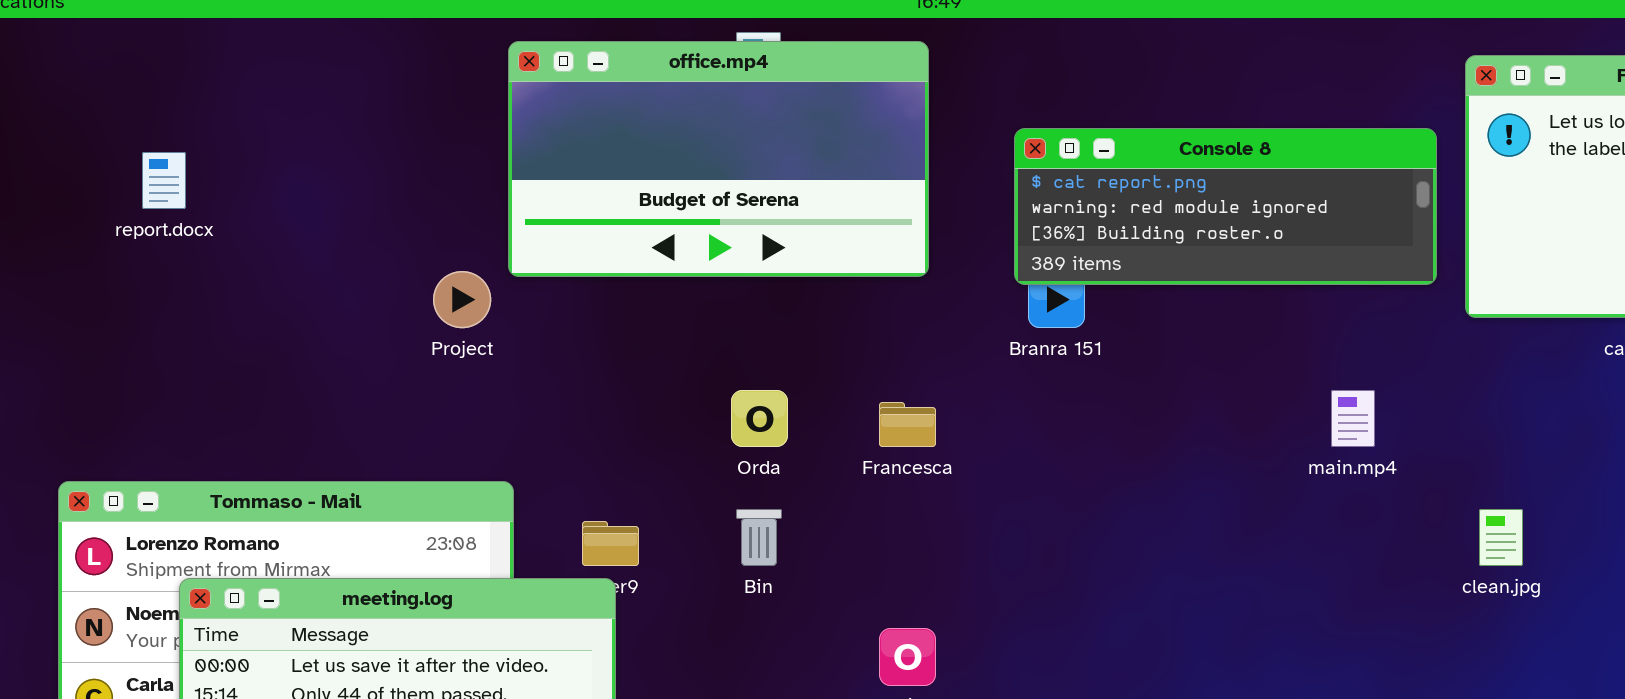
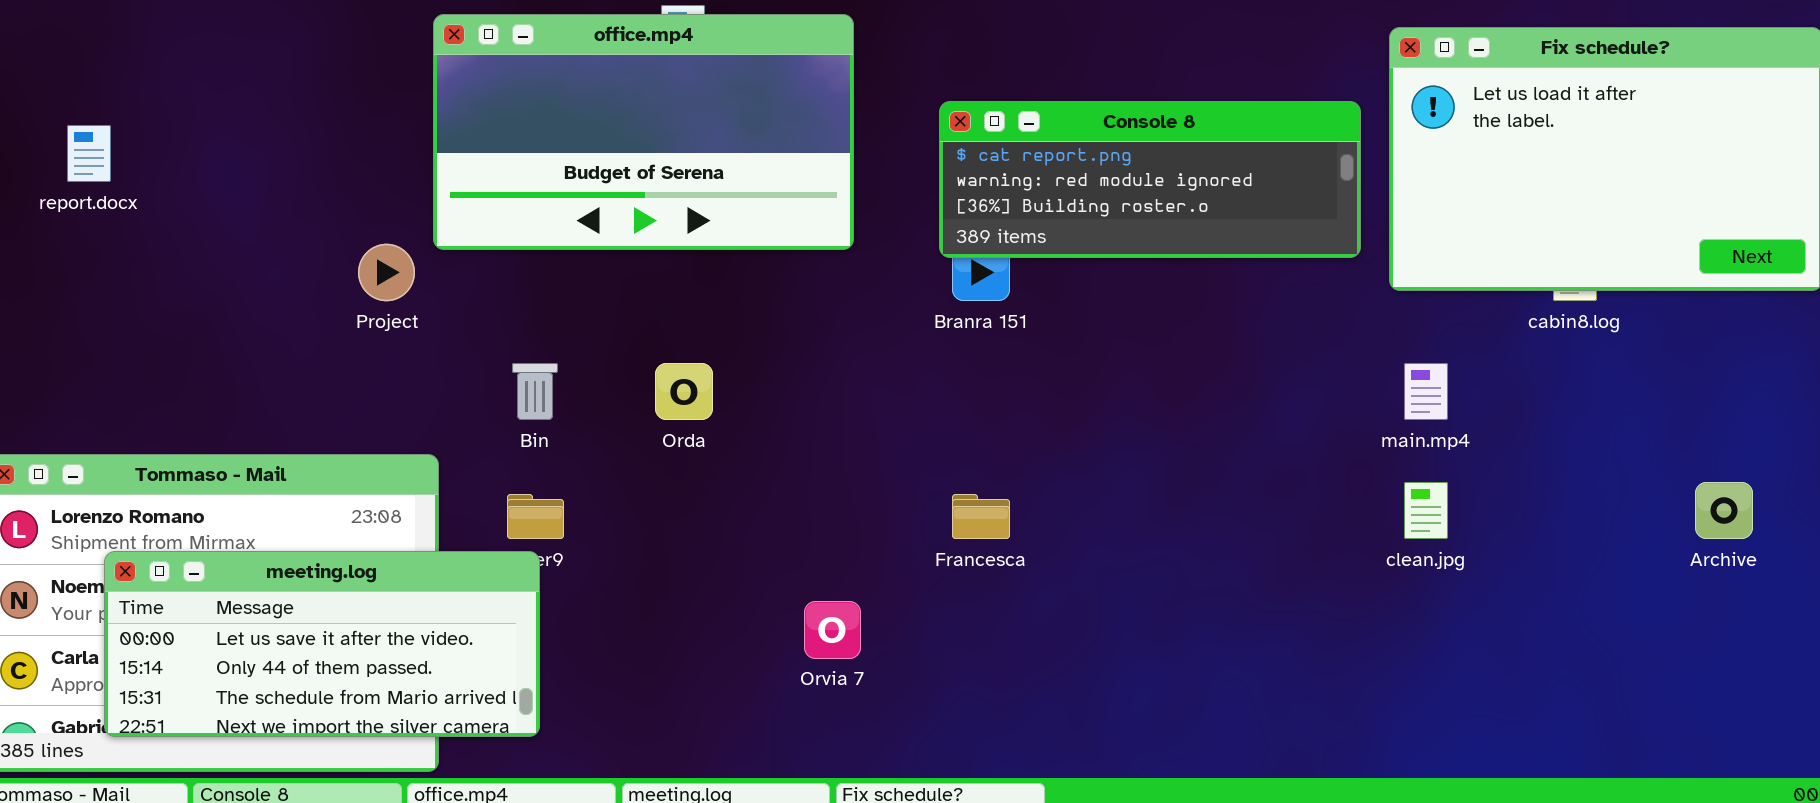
main.mp4: [1331,390,1375,447] -> [1404,363,1448,420], moved
Francesca: [879,402,936,447] -> [952,494,1010,539], moved
Bin: [736,509,782,566] -> [512,363,558,420], moved

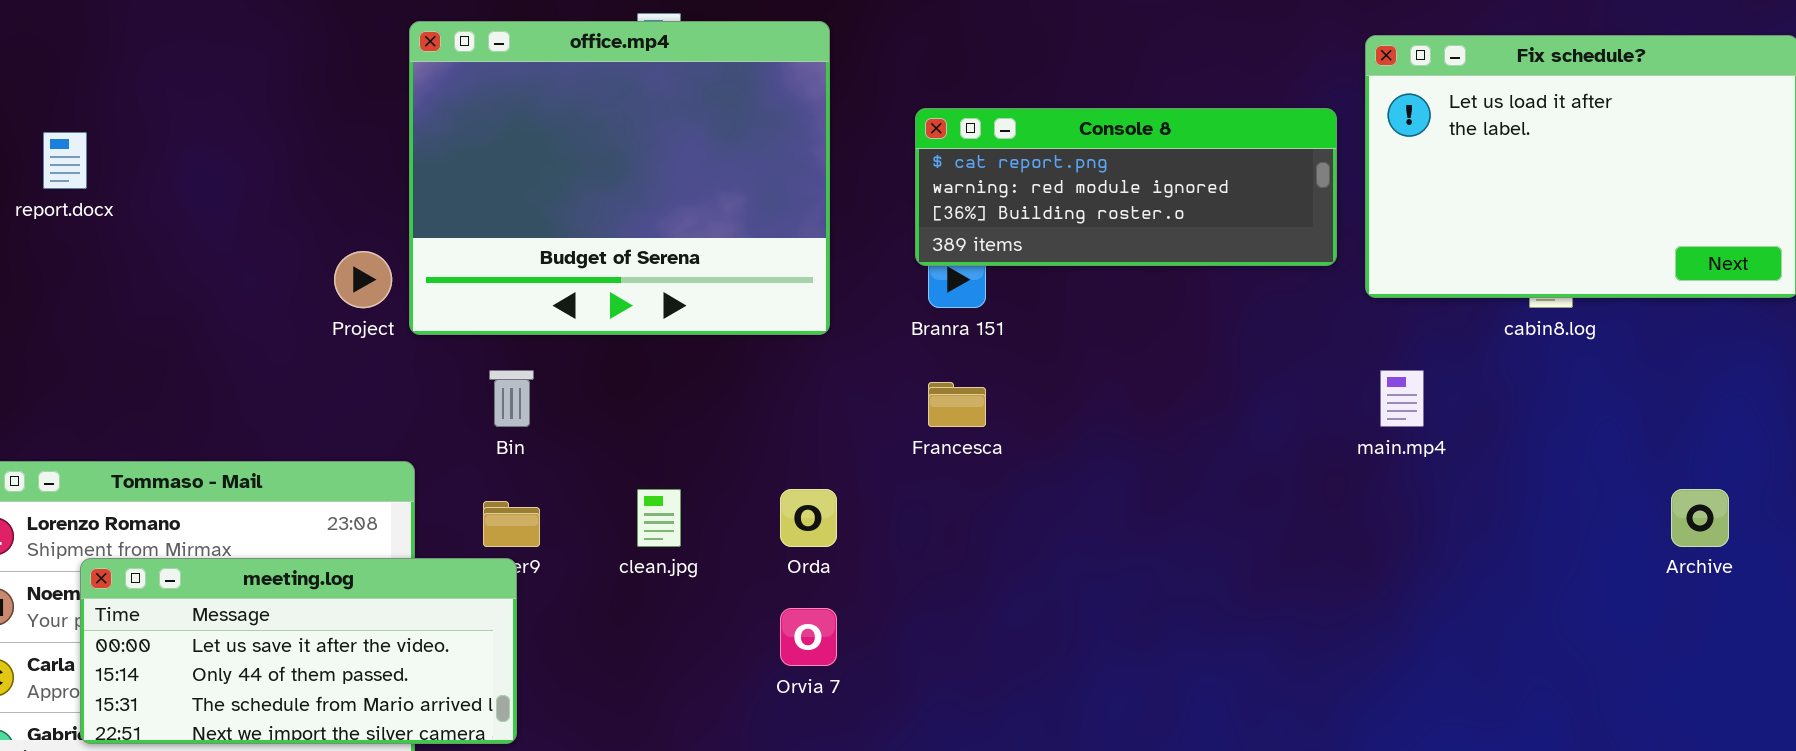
office.mp4: [433,14,854,250] -> [409,21,830,335], resized
Orda: [655,363,713,420] -> [780,489,837,547], moved
clean.jpg: [1404,482,1448,539] -> [637,489,681,547], moved
Francesca: [952,494,1010,539] -> [928,382,986,427], moved

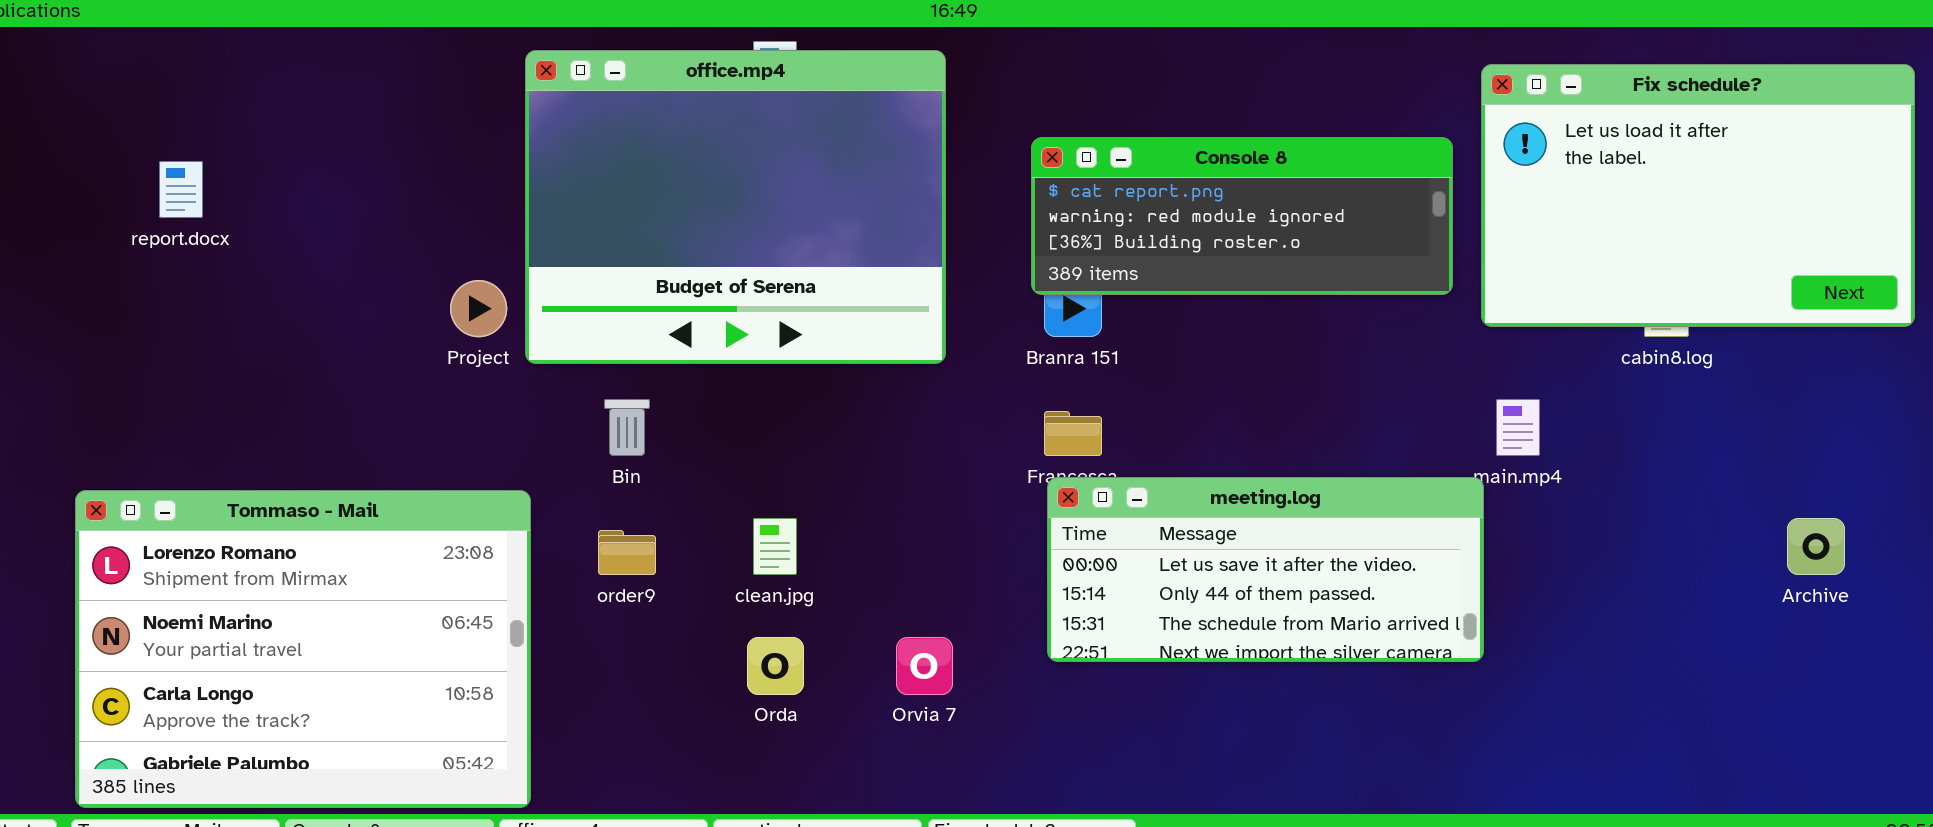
Orda: [780,489,837,547] -> [747,637,804,695], moved
meeting.log: [80,558,517,744] -> [1047,477,1484,662], moved

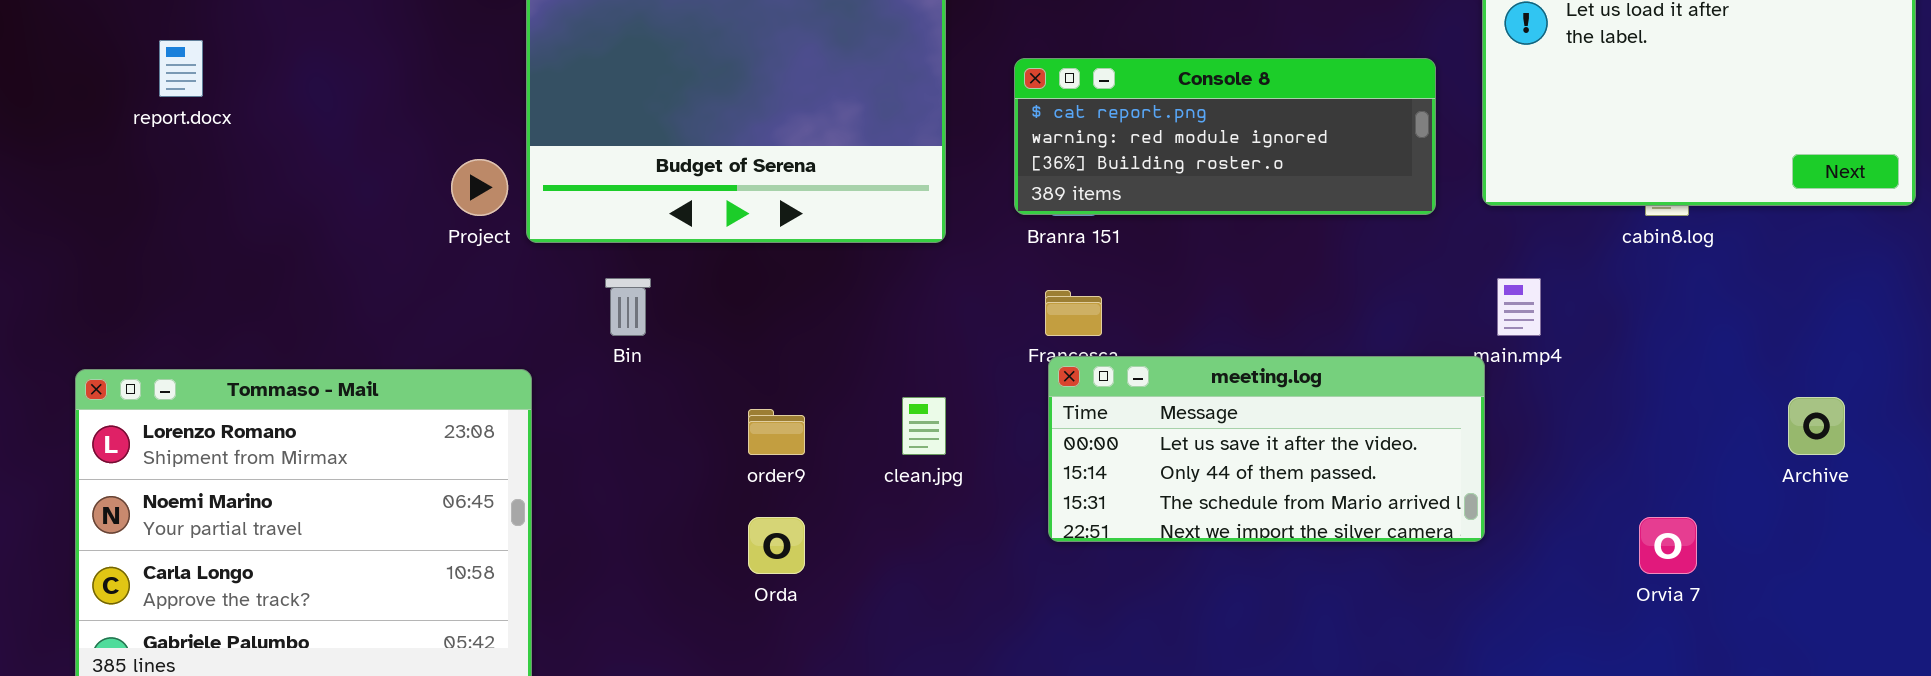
Console 8: [1031,137,1453,295] -> [1014,58,1436,215], moved
clean.jpg: [753,518,797,575] -> [902,397,946,455], moved
order9: [598,530,656,575] -> [748,409,805,455], moved
Orvia 7: [896,637,953,695] -> [1639,517,1697,574], moved

